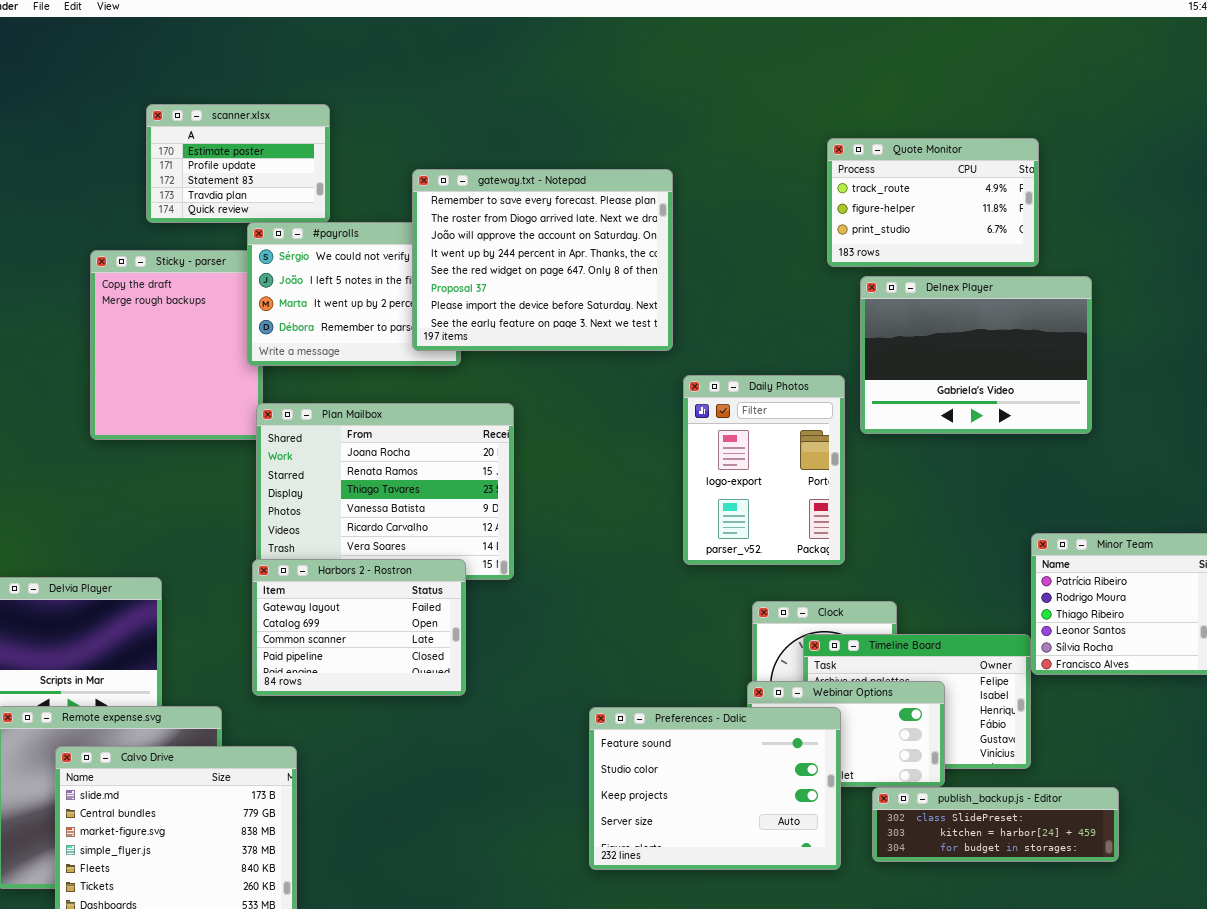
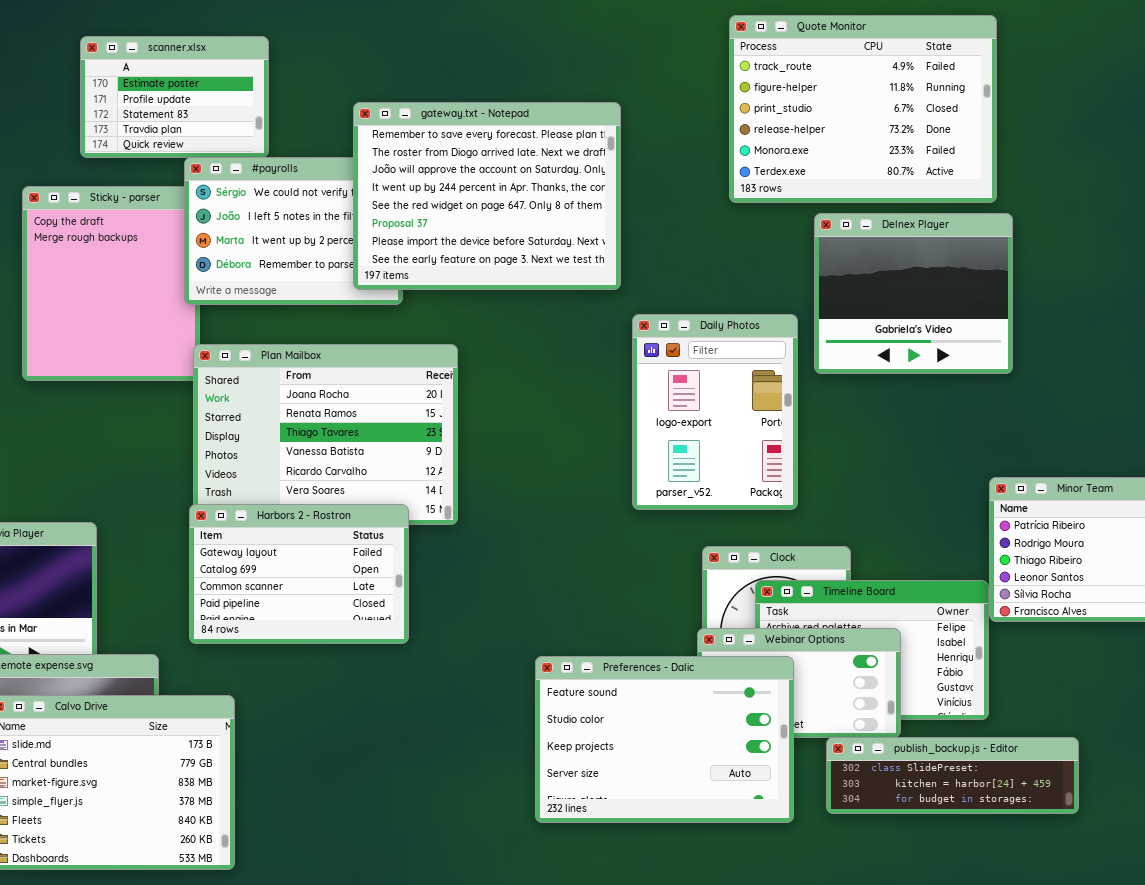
Quote Monitor: [827,138,1039,267] -> [729,15,997,203], resized
Delnex Player: [860,276,1092,434] -> [814,213,1013,374], resized

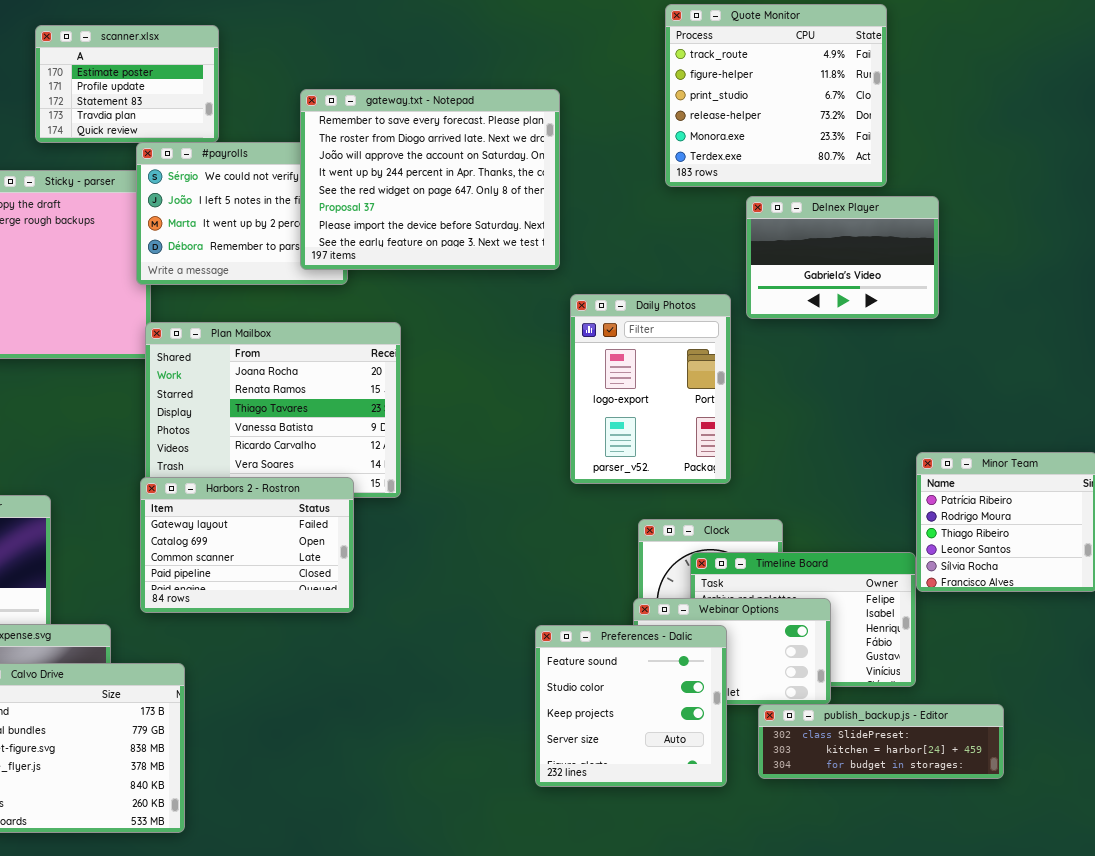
Quote Monitor: [729,15,997,203] -> [665,4,887,187], resized
Delnex Player: [814,213,1013,374] -> [746,196,939,319], resized
Preferences - Dalic: [535,656,794,823] -> [535,625,727,787], resized

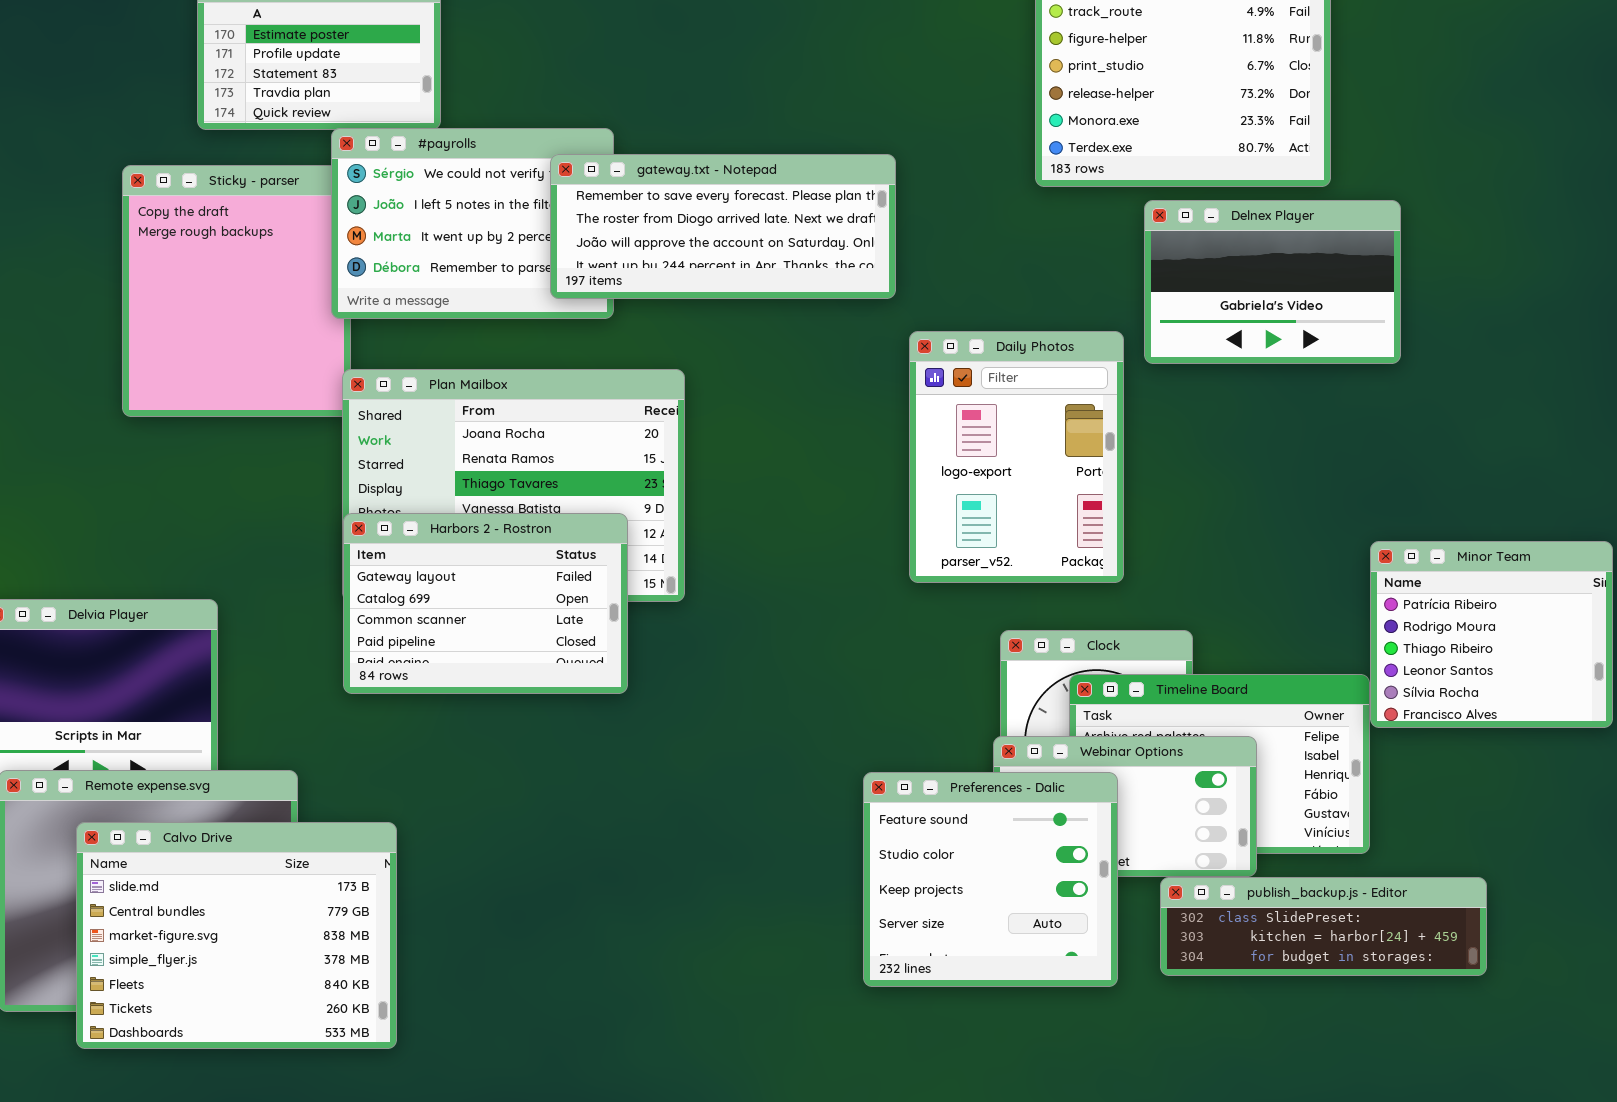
gateway.txt - Notepad: [300,89,560,270] -> [550,154,896,299], resized
Harbors 2 - Rostron: [140,477,354,613] -> [343,513,628,694], moved

